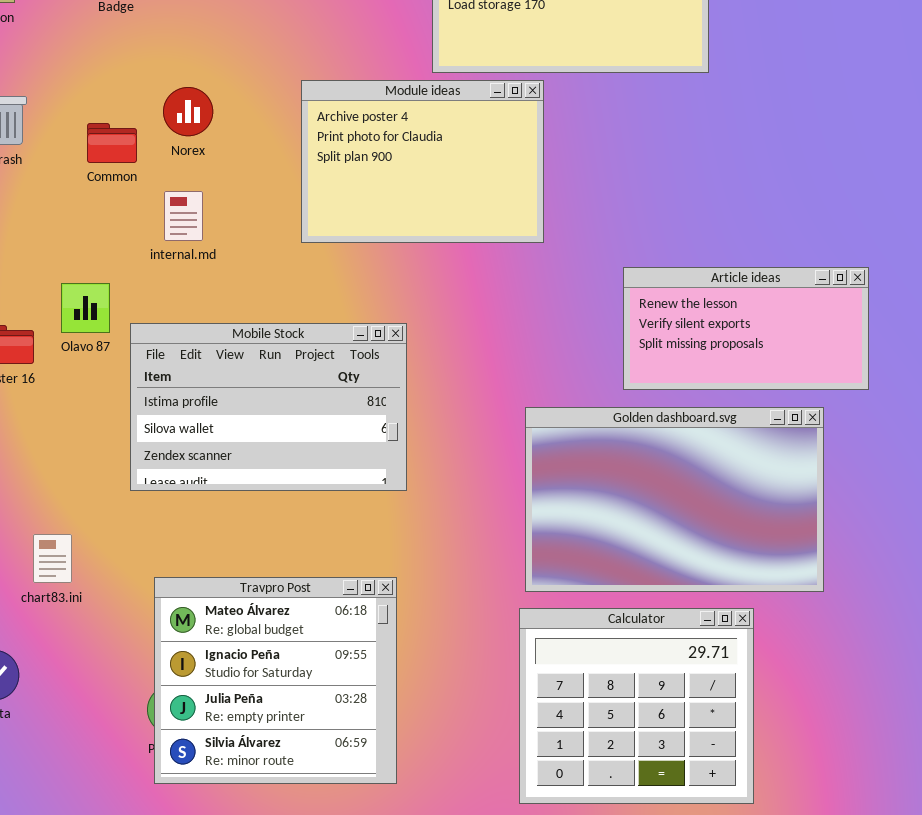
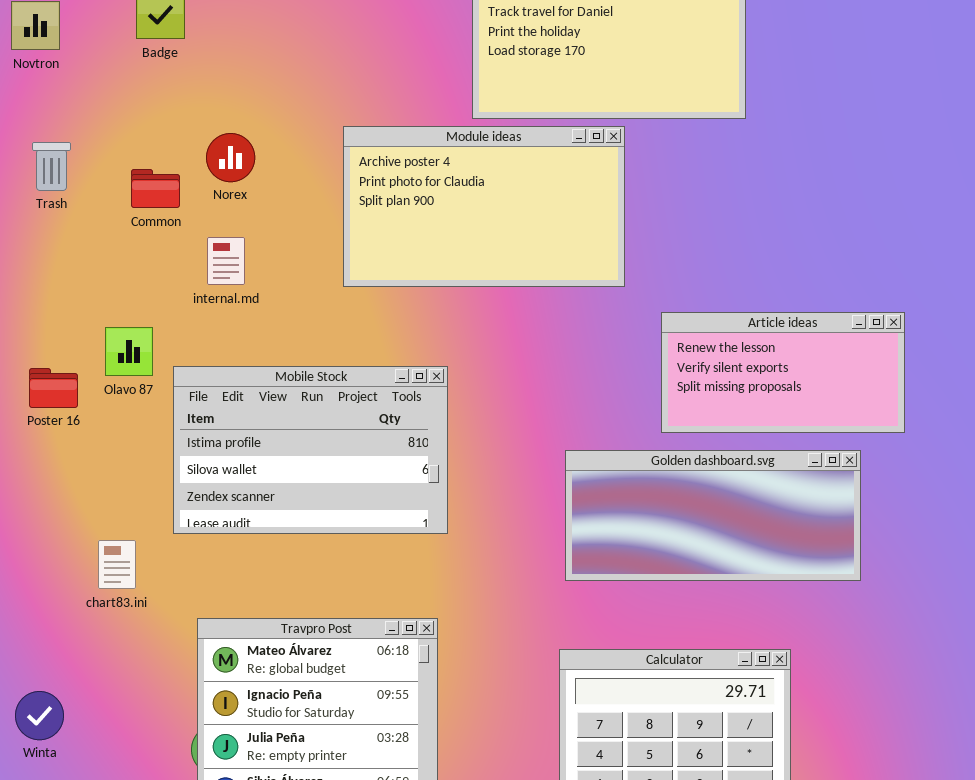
Module ideas: [301,80,544,243] -> [343,126,625,287], resized
Golden dashboard.svg: [525,407,824,592] -> [565,450,861,581], resized
chart83.ini: [33,534,72,583] -> [98,540,136,589], moved

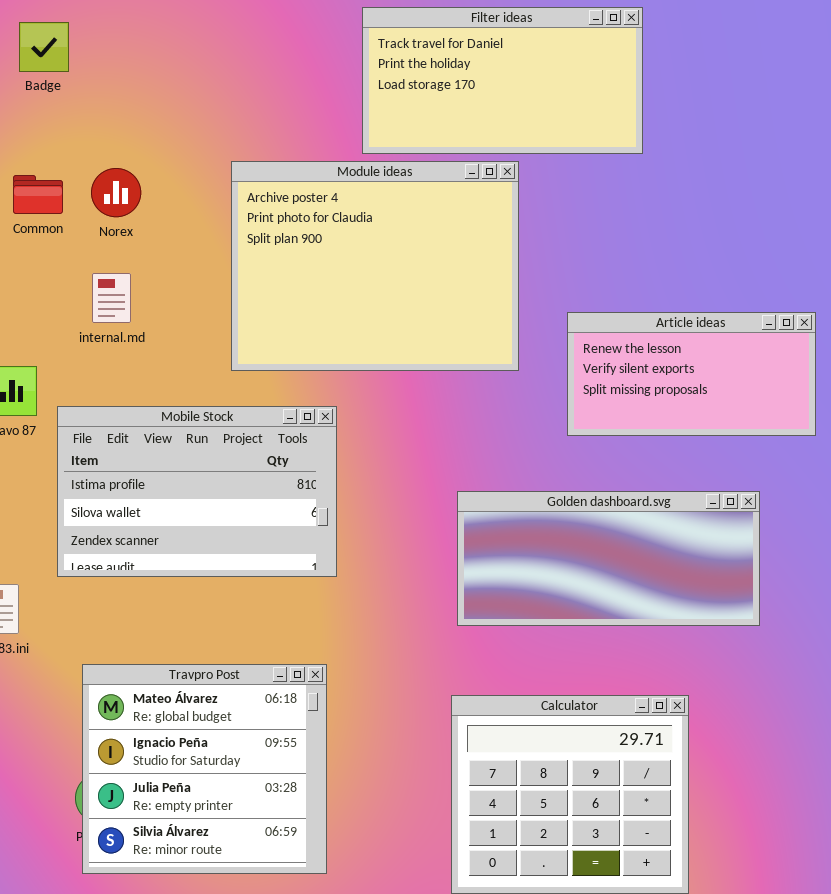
Module ideas: [343,126,625,287] -> [231,161,519,371], resized
Common: [131,169,180,208] -> [13,175,63,214], moved
Article ideas: [661,312,905,433] -> [567,312,816,436], moved

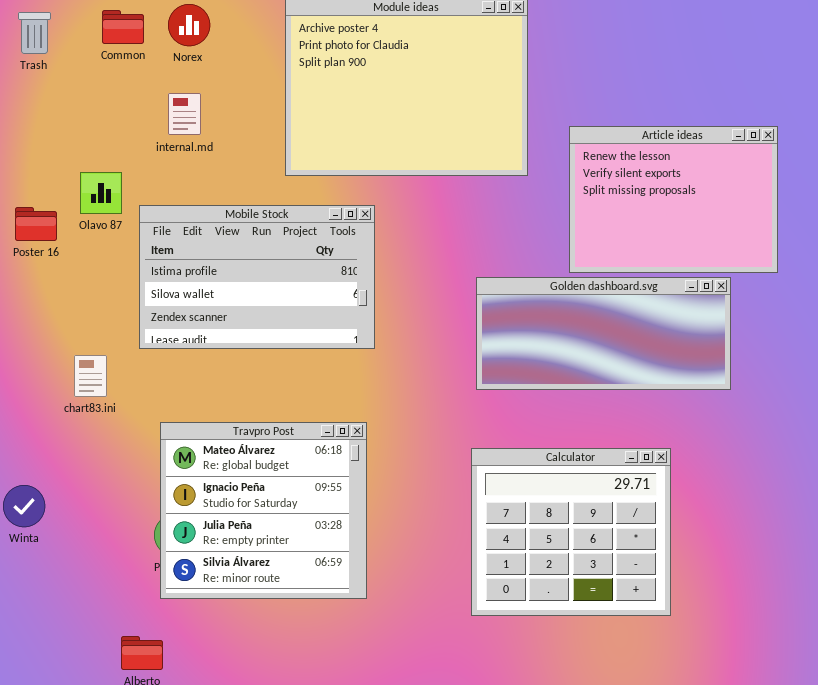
Article ideas: [567,312,816,436] -> [569,126,778,273], resized

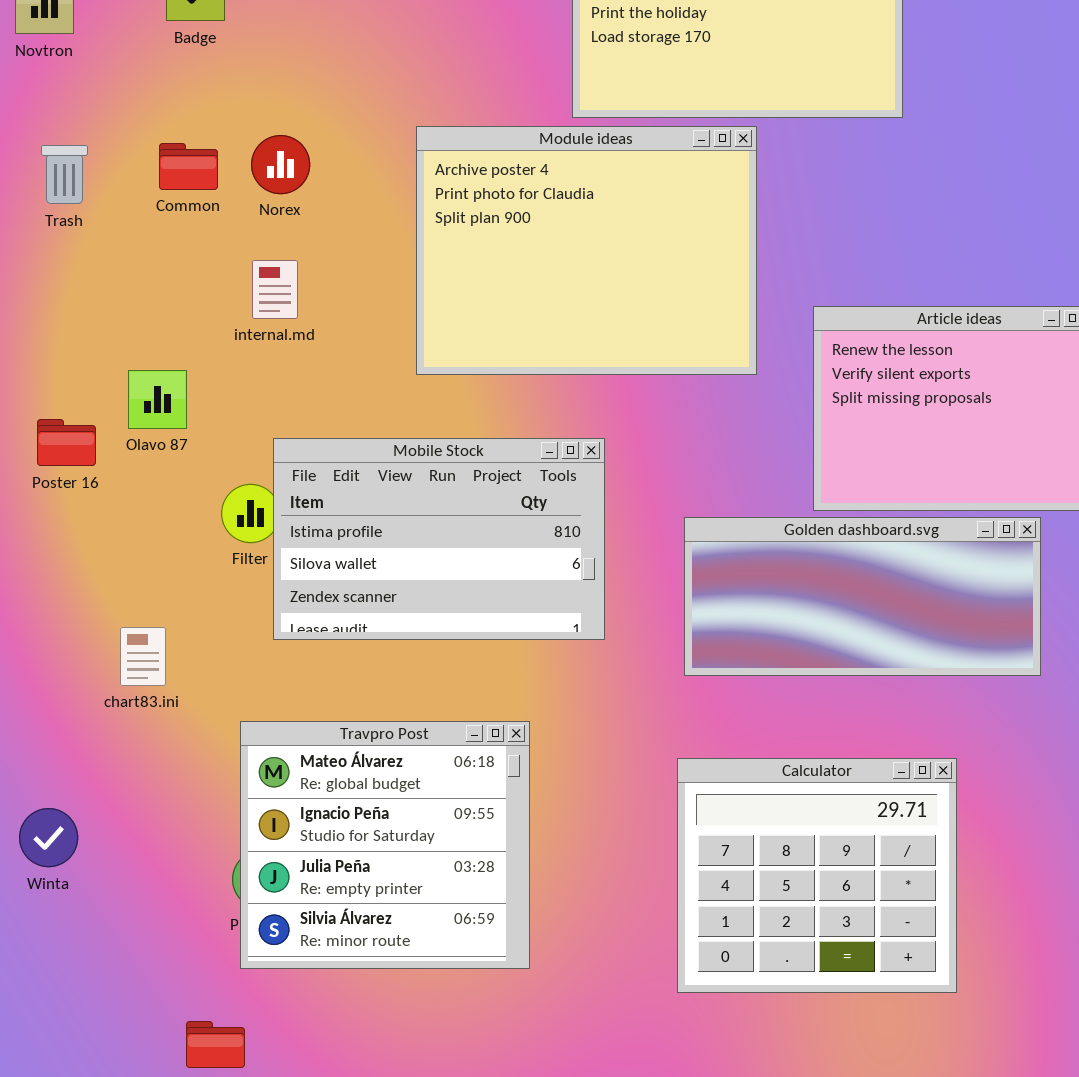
Mobile Stock: [139,205,375,349] -> [273,438,605,640], moved

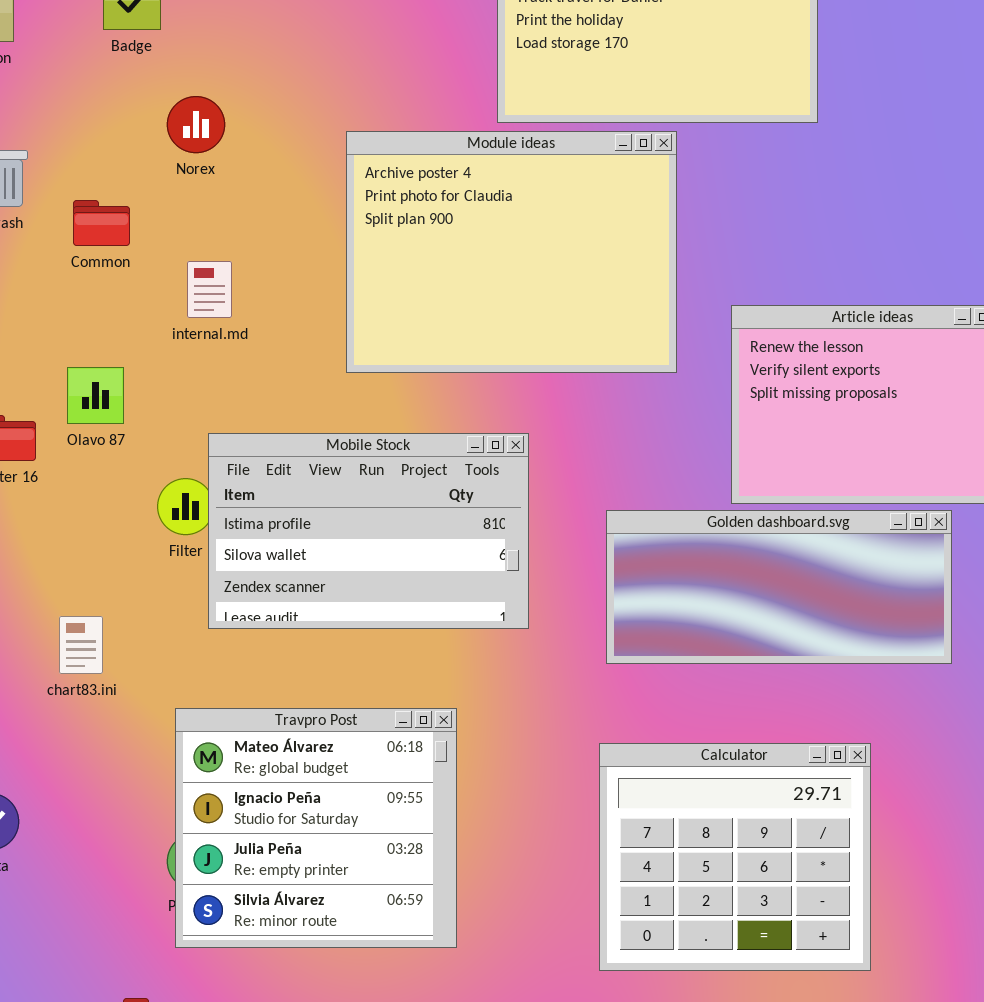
Norex: [251,135,310,194] -> [167,96,225,153], moved
Common: [159,143,218,190] -> [73,200,130,246], moved

